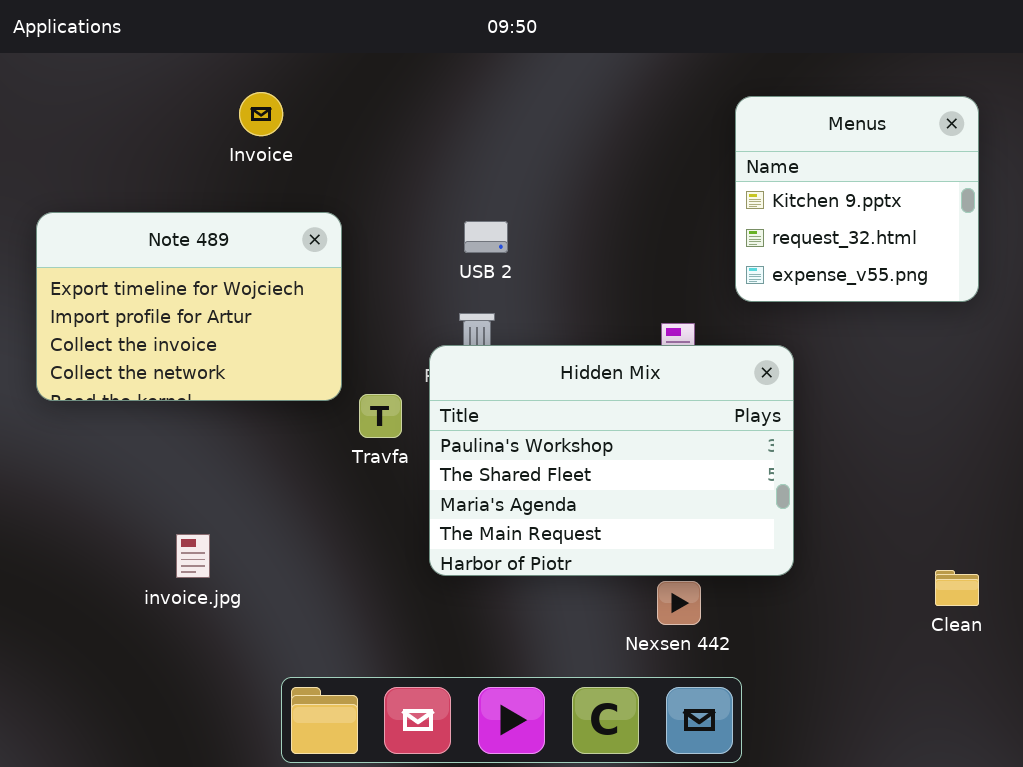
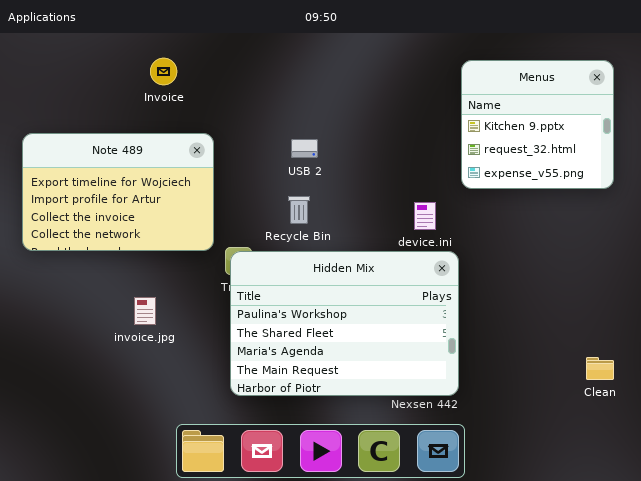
Hidden Mix: [429,345,794,576] -> [230,251,459,396], moved
invoice.jpg: [176,534,210,578] -> [134,297,156,325], moved

